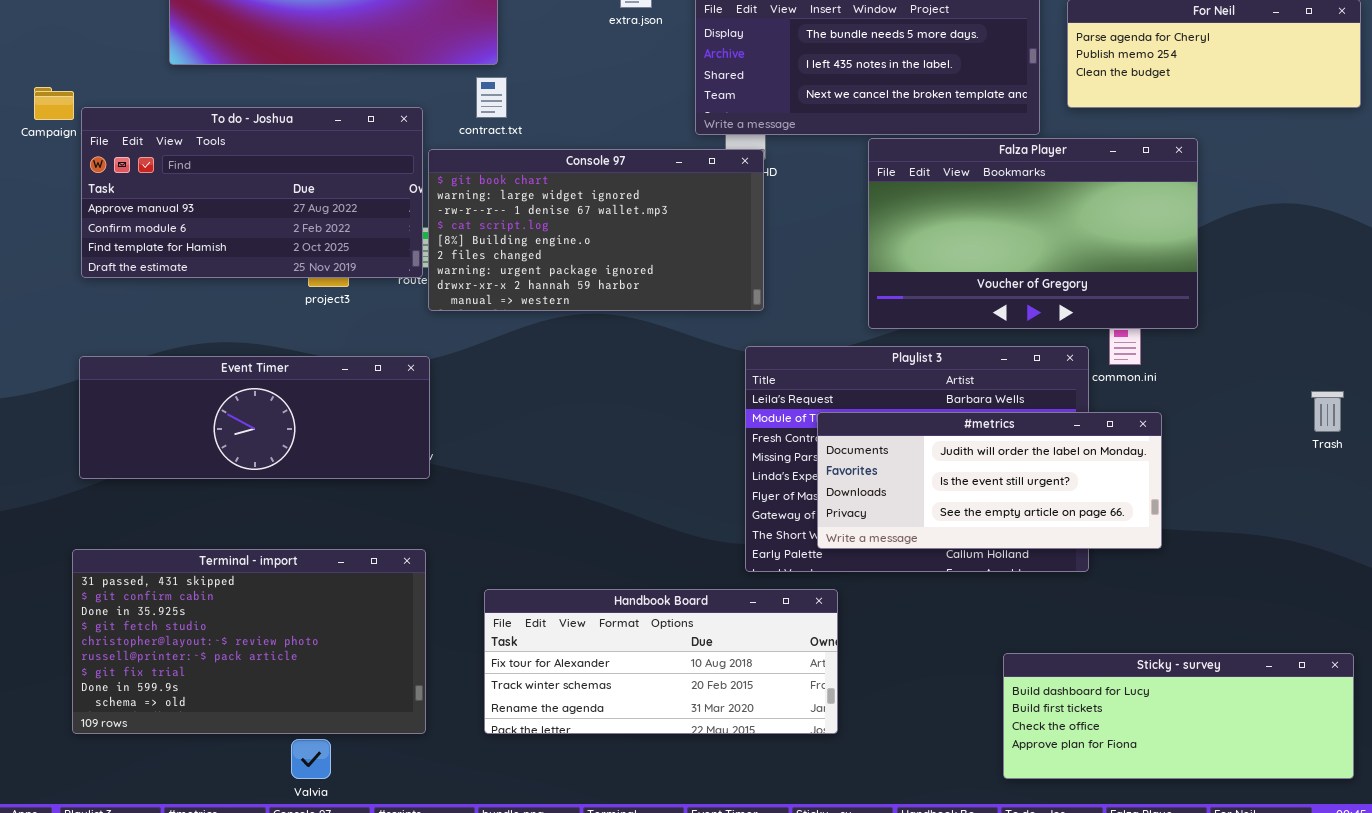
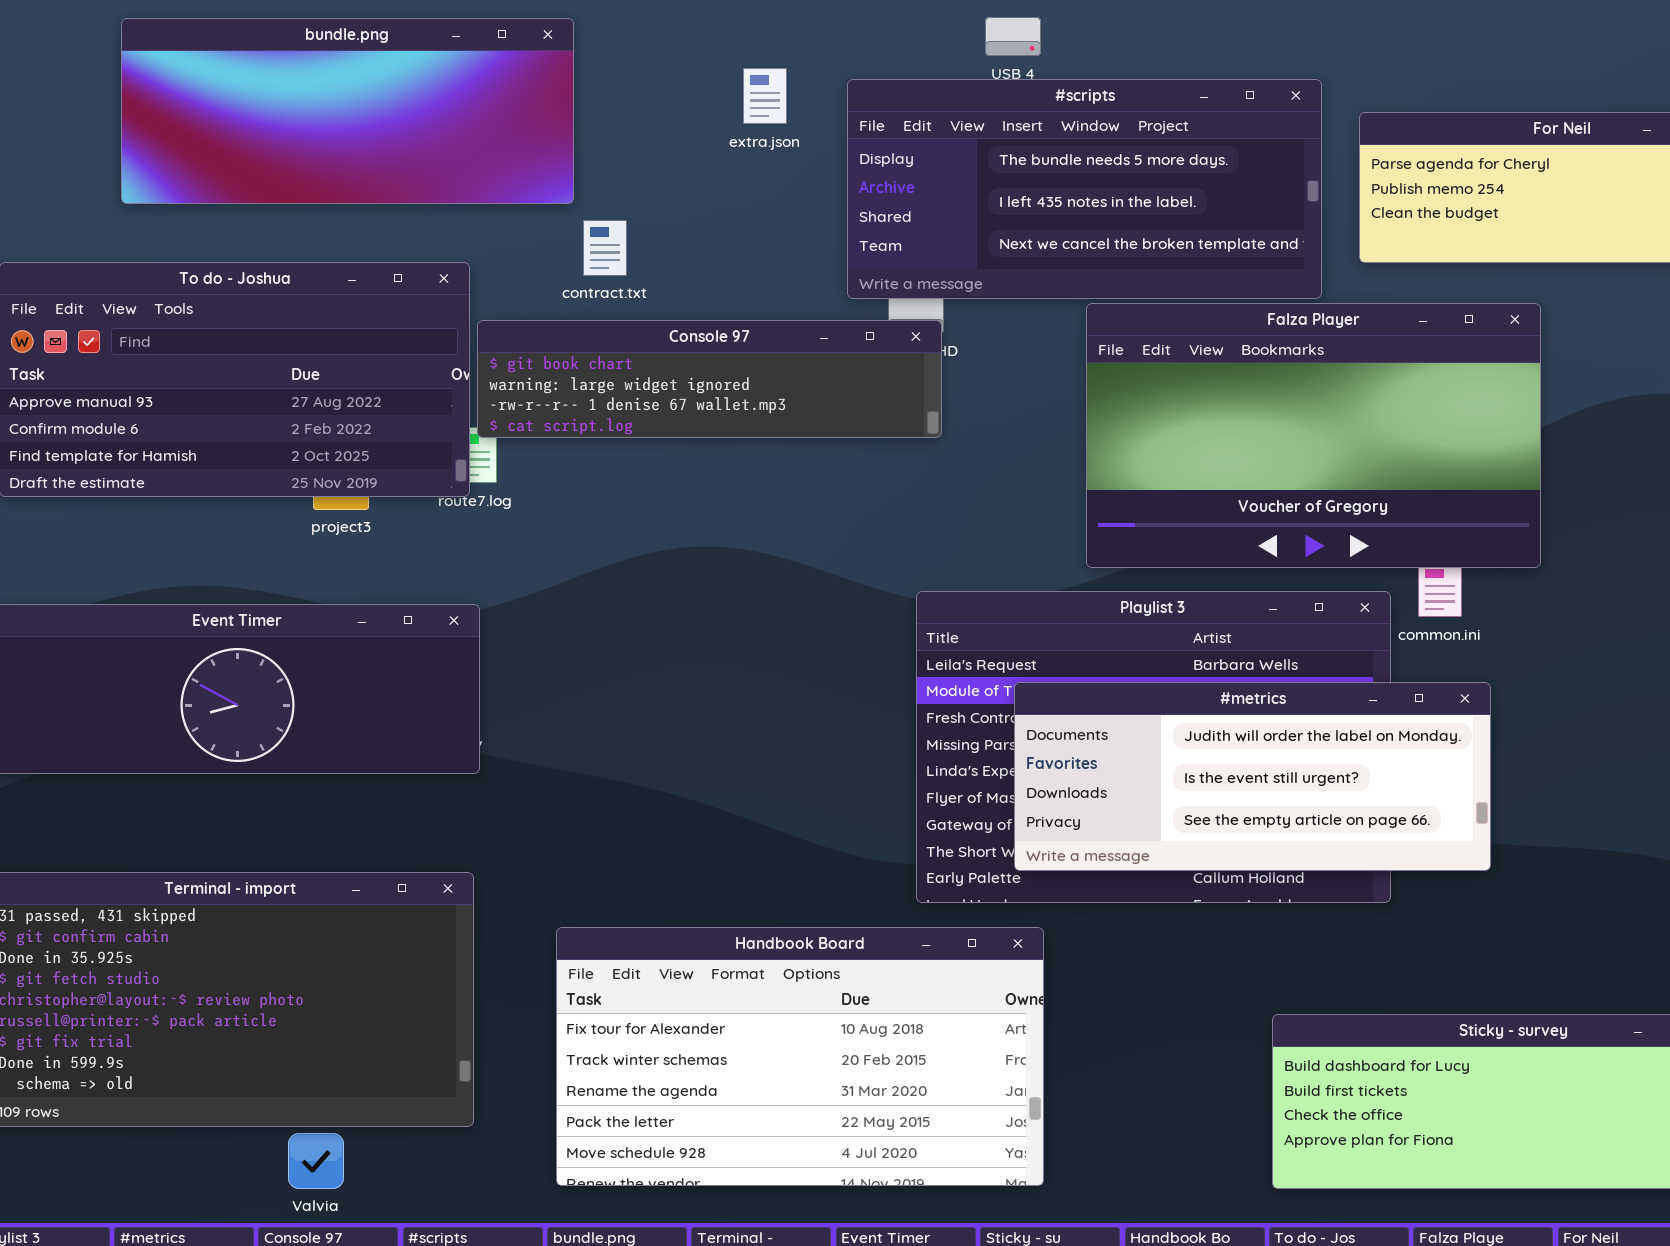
contract.txt: [476,77,507,118] -> [583,220,627,276], moved
Console 97: [428,149,764,311] -> [477,320,942,438], resized
Handbook Board: [484,589,838,734] -> [556,927,1044,1186], resized

